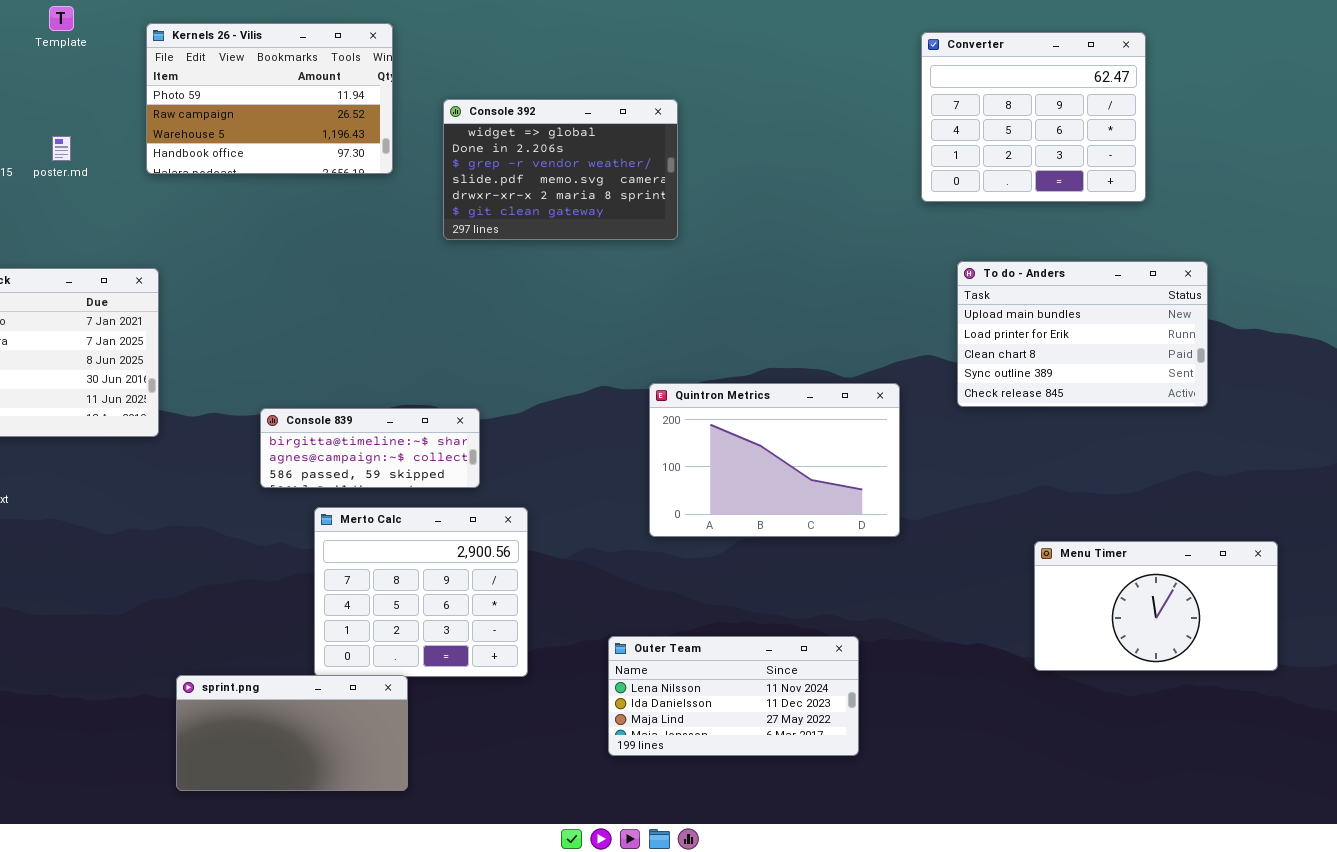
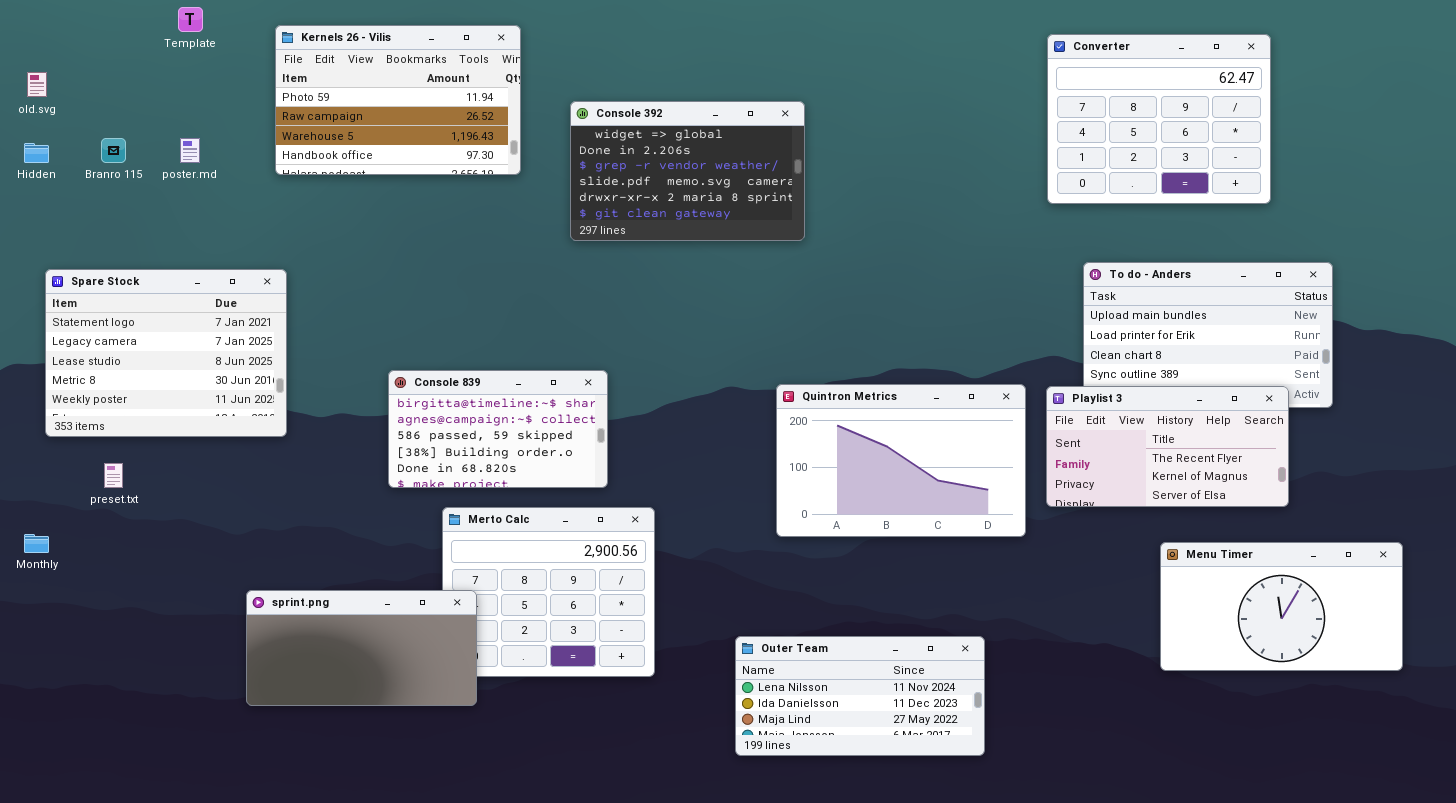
Playlist 3: none -> [1046,386,1289,507], opened
Console 839: [260,408,480,488] -> [388,370,608,488], resized
sprint.png: [176,675,408,791] -> [246,590,477,706], moved

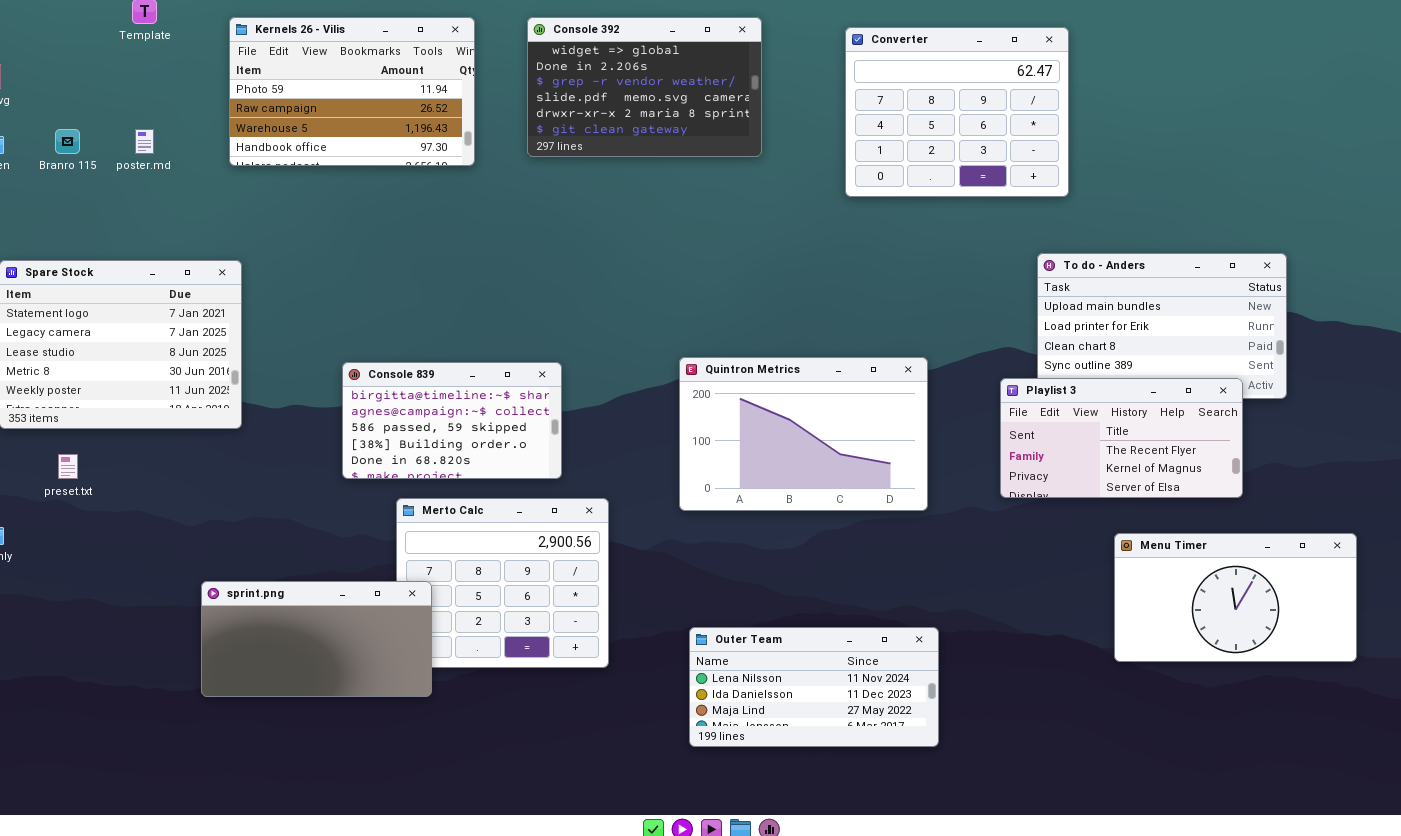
Converter: [1047,34,1271,204] -> [845,27,1069,197], moved
Console 392: [570,101,805,241] -> [527,17,762,157], moved
Quintron Metrics: [776,384,1026,537] -> [679,357,928,511], moved

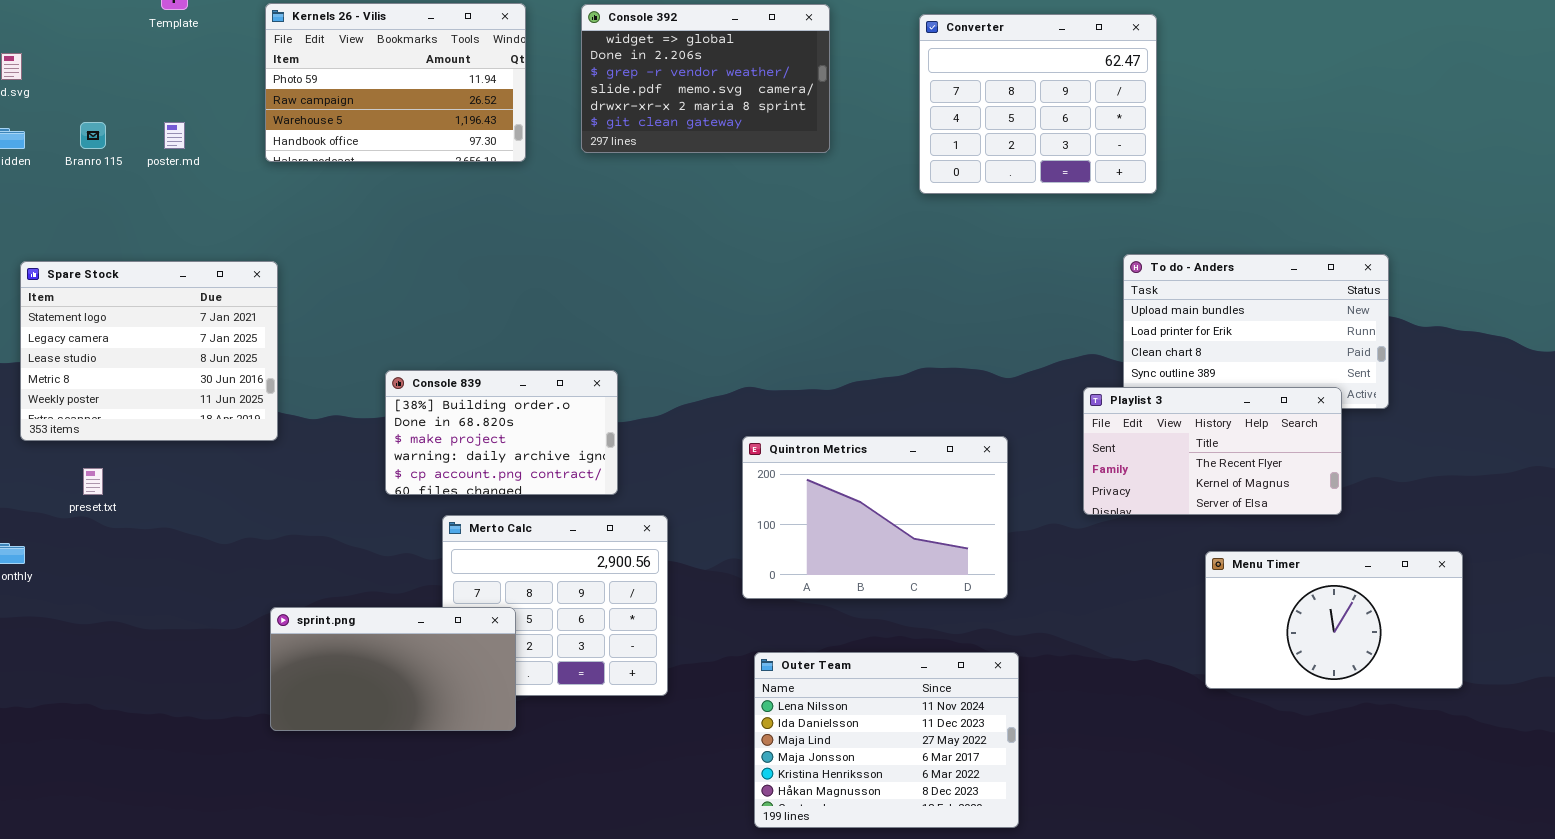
Quintron Metrics: [679,357,928,511] -> [742,436,1008,599], moved
Console 839: [342,362,562,479] -> [385,370,618,495], scrolled down 3 rows
sprint.png: [201,581,432,697] -> [270,607,516,731], moved
Outer Team: [689,627,939,747] -> [754,652,1019,828], resized

